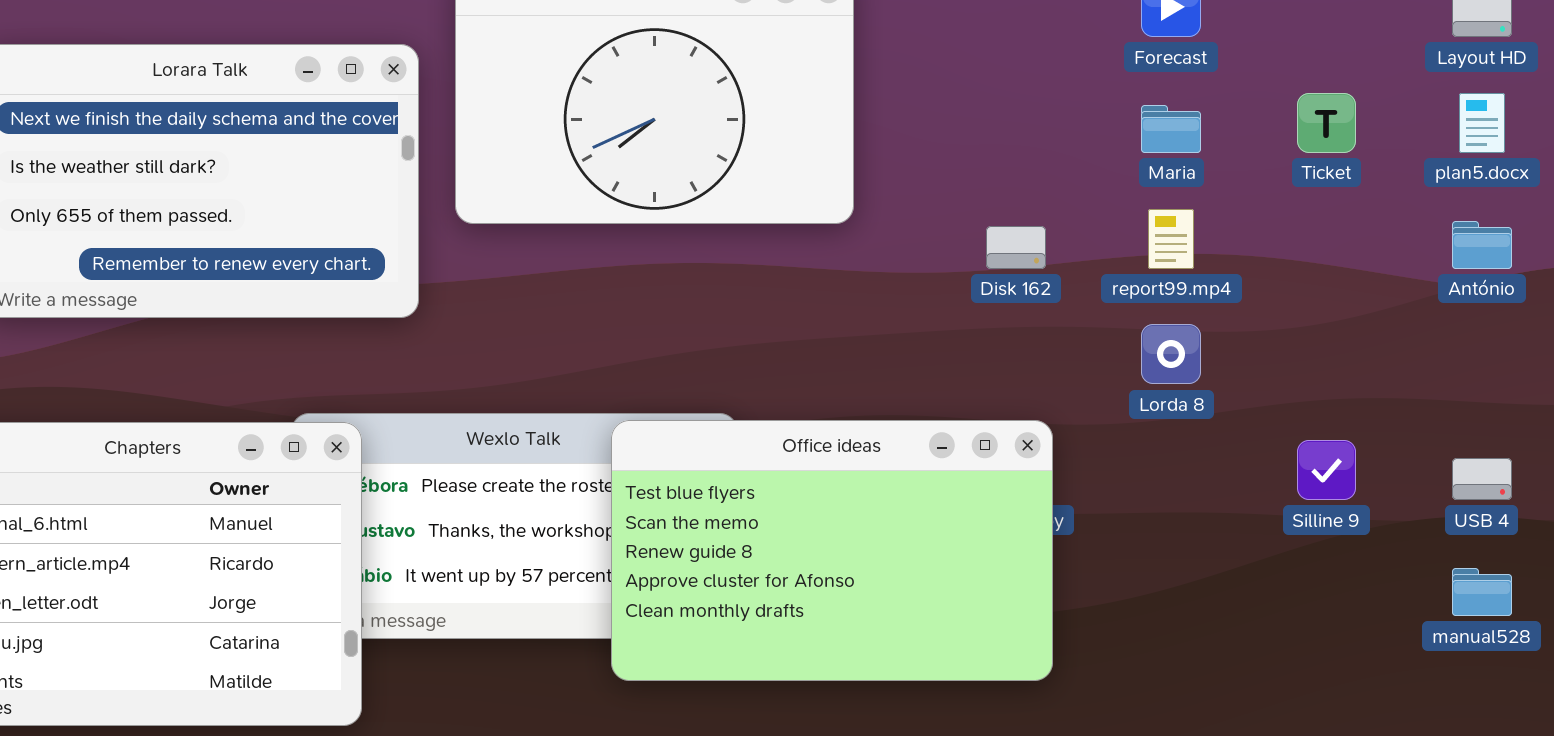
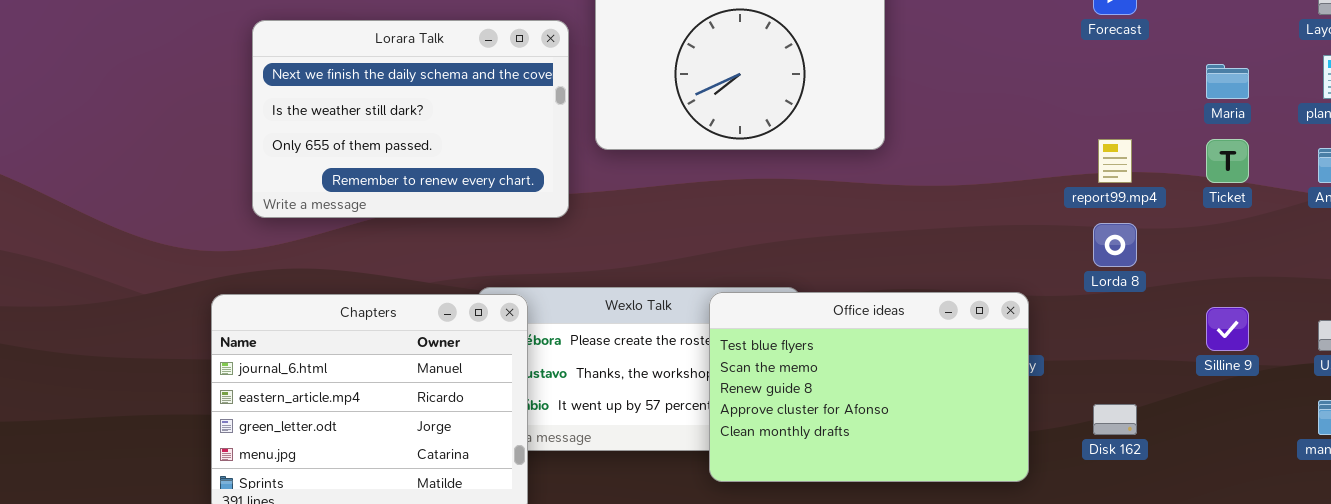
Ticket: [1297,93,1356,153] -> [1206,139,1249,183], moved
Maria: [1141,105,1201,153] -> [1206,64,1249,99], moved
Disk 162: [986,226,1046,269] -> [1093,404,1137,435], moved

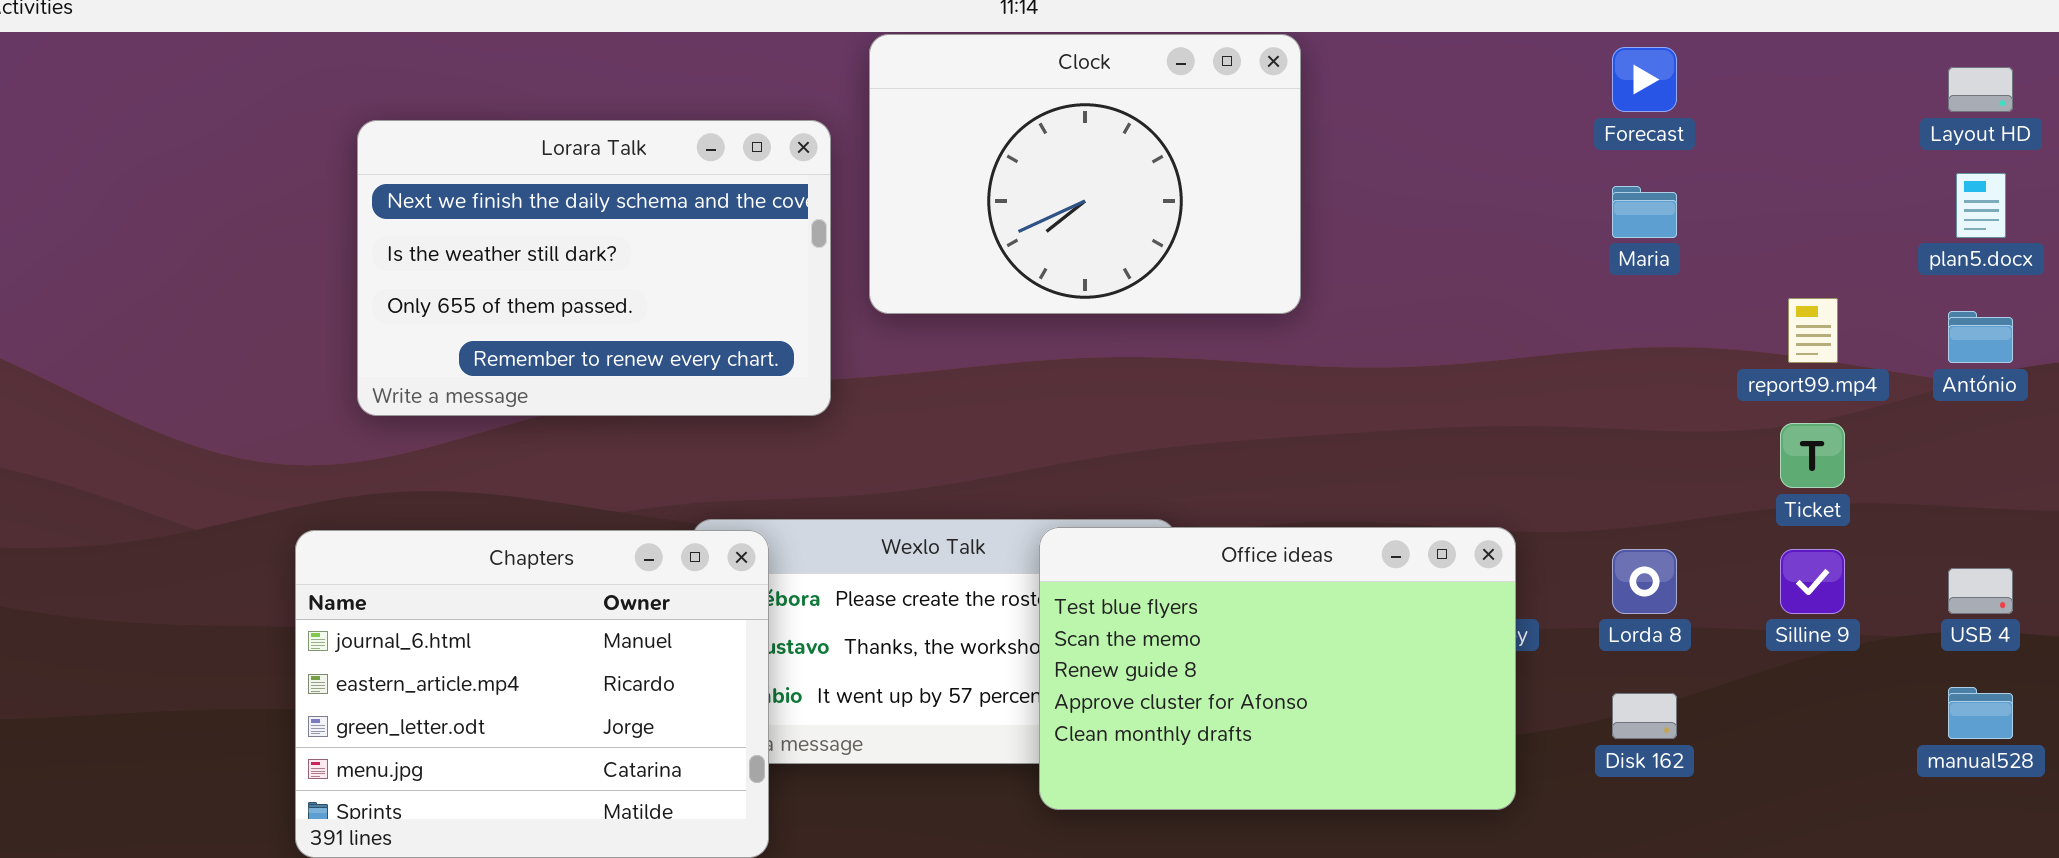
Maria: [1206,64,1249,99] -> [1612,186,1677,238], moved
report99.mp4: [1098,139,1132,183] -> [1788,298,1838,363], moved
Ticket: [1206,139,1249,183] -> [1780,423,1845,488], moved
Lorda 8: [1093,223,1137,267] -> [1612,549,1677,614], moved

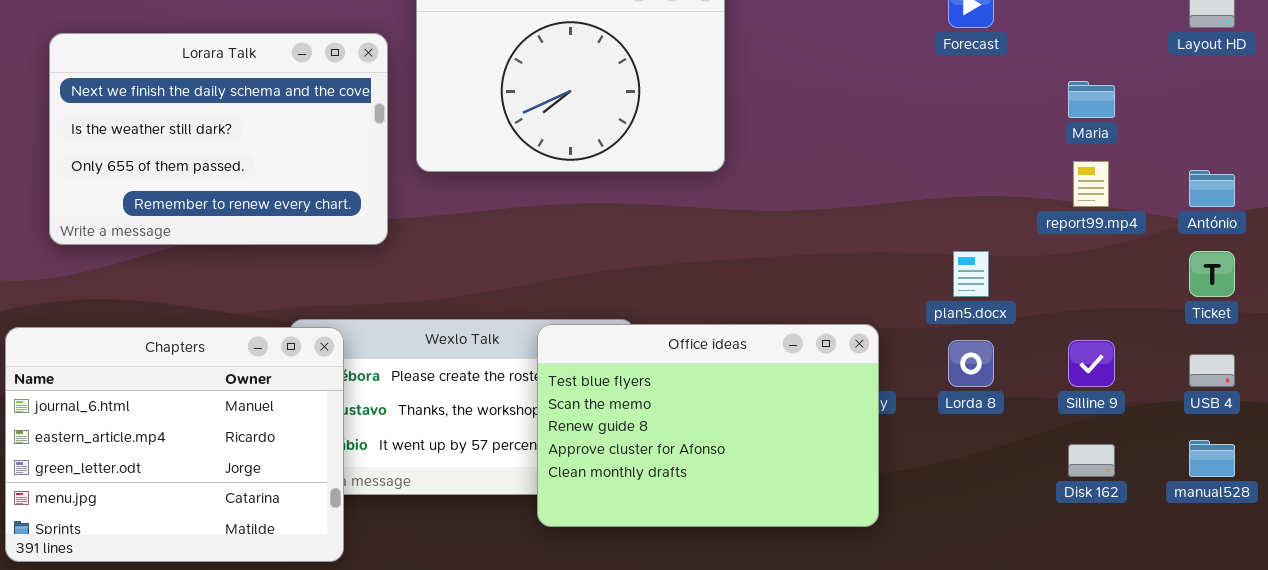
plan5.docx: [1956,173,2006,238] -> [953,251,989,297], moved
Maria: [1612,186,1677,238] -> [1068,81,1115,118], moved
Ticket: [1780,423,1845,488] -> [1189,251,1235,297], moved
Disk 162: [1612,693,1677,739] -> [1068,444,1115,477], moved

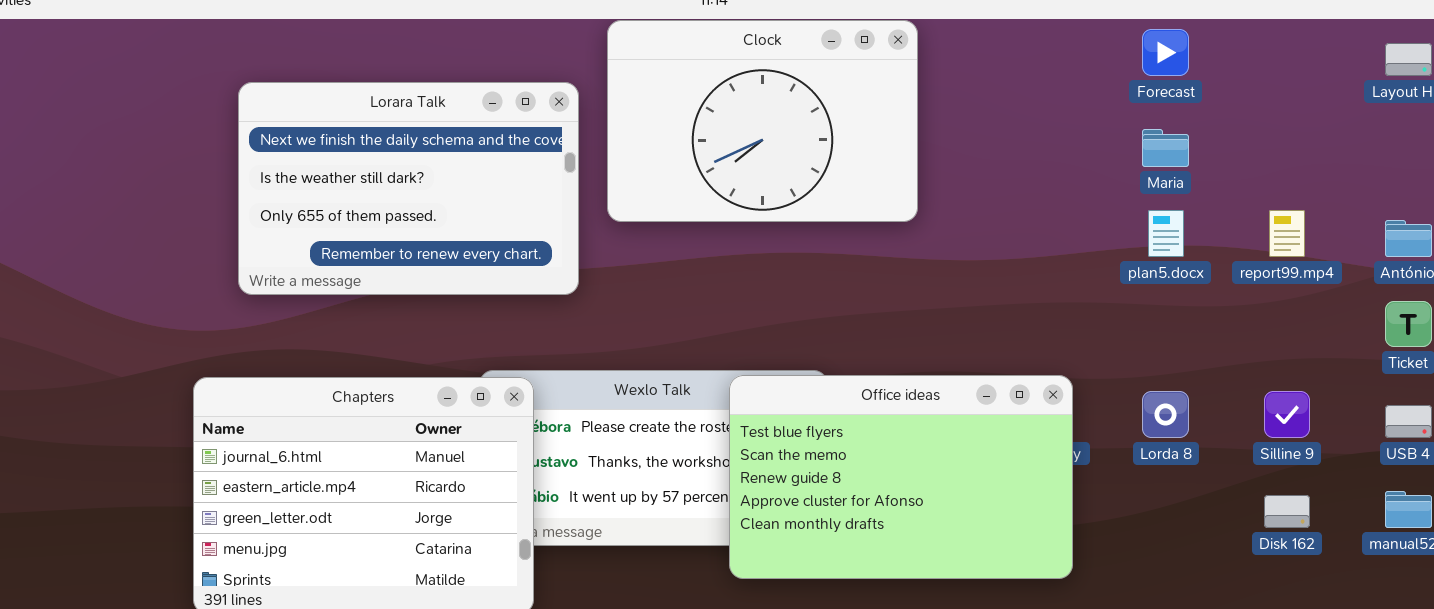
Maria: [1068,81,1115,118] -> [1142,129,1189,167], moved
plan5.docx: [953,251,989,297] -> [1148,210,1184,257], moved

